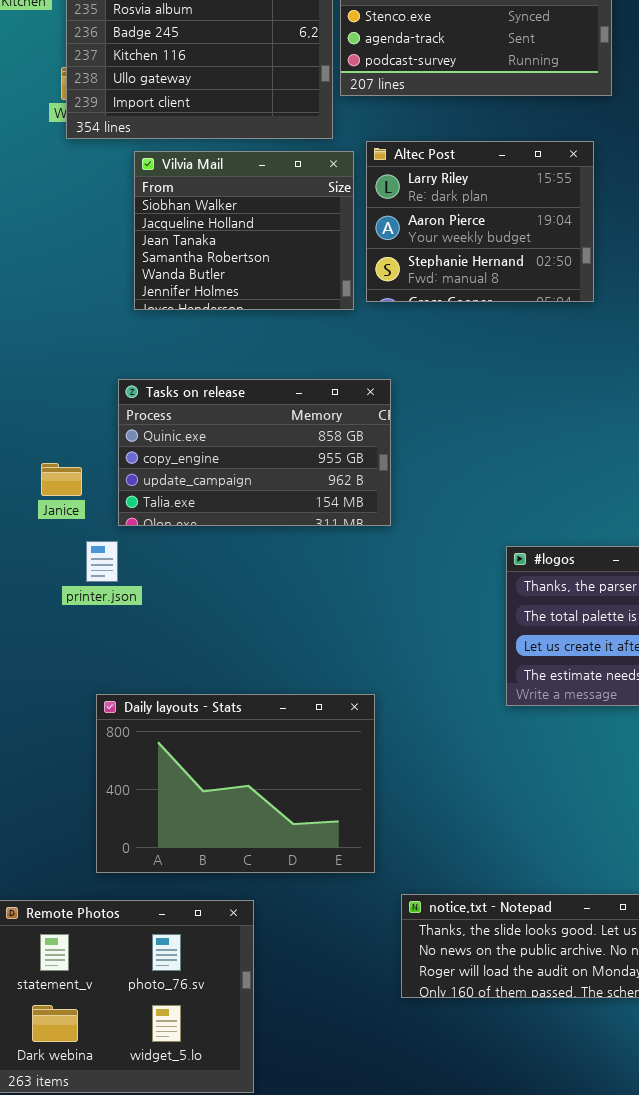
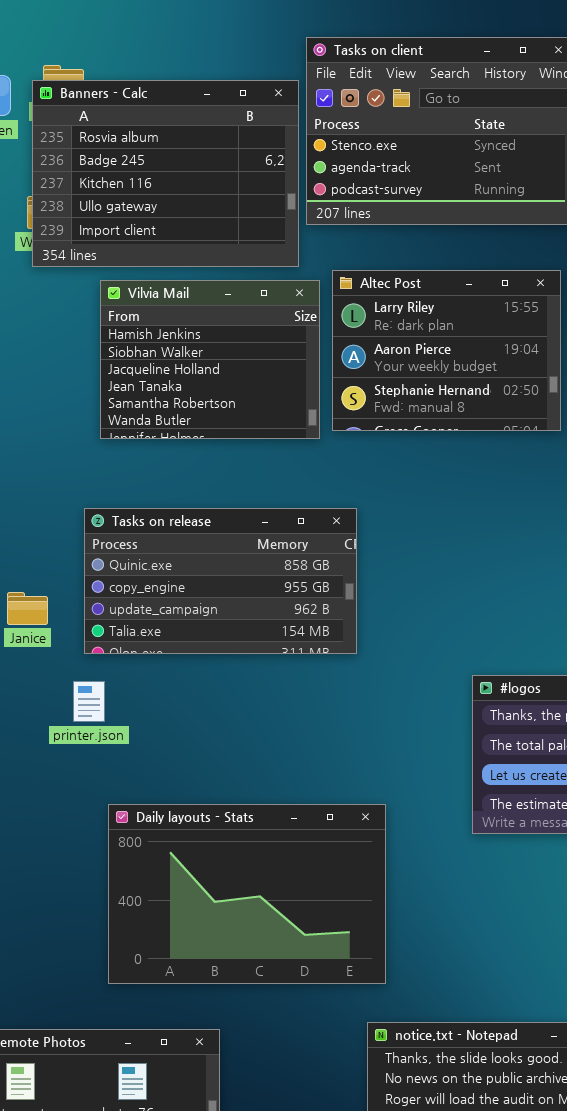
Vilvia Mail: [134,151,354,310] -> [100,280,320,439], scrolled up 1 row
printer.json: [86,541,118,582] -> [73,681,105,722], moved
Daily layouts - Stats: [96,694,375,873] -> [108,804,386,984], moved

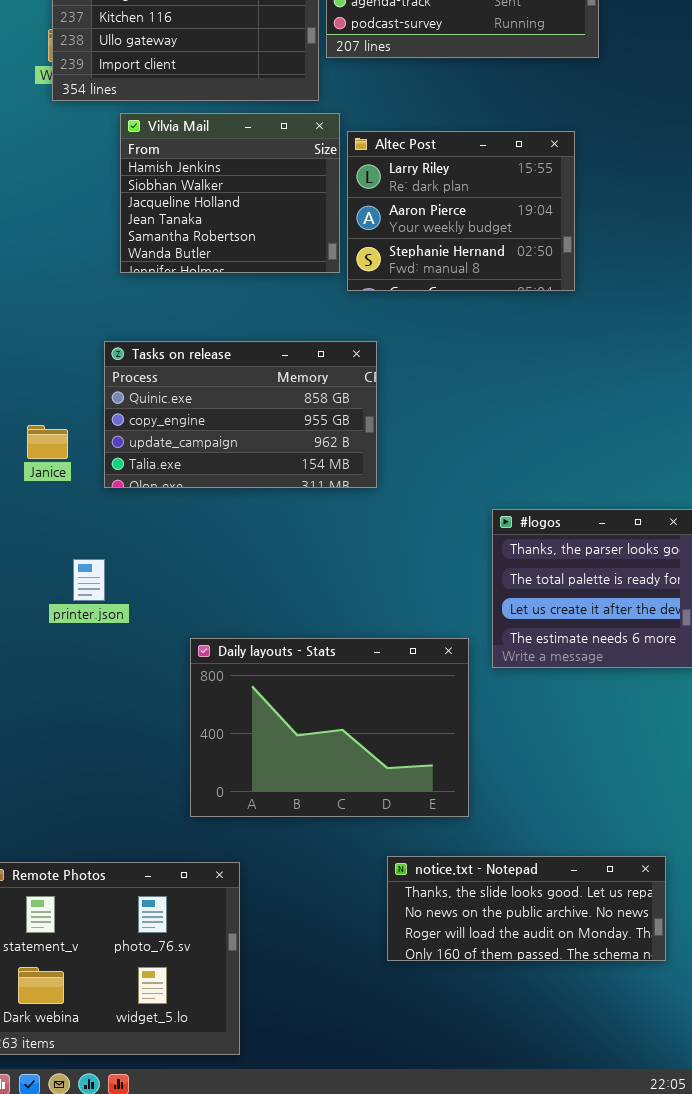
Altec Post: [332,270,561,431] -> [347,131,575,291], moved
printer.json: [73,681,105,722] -> [73,559,105,601], moved
Daily layouts - Stats: [108,804,386,984] -> [190,638,469,817], moved

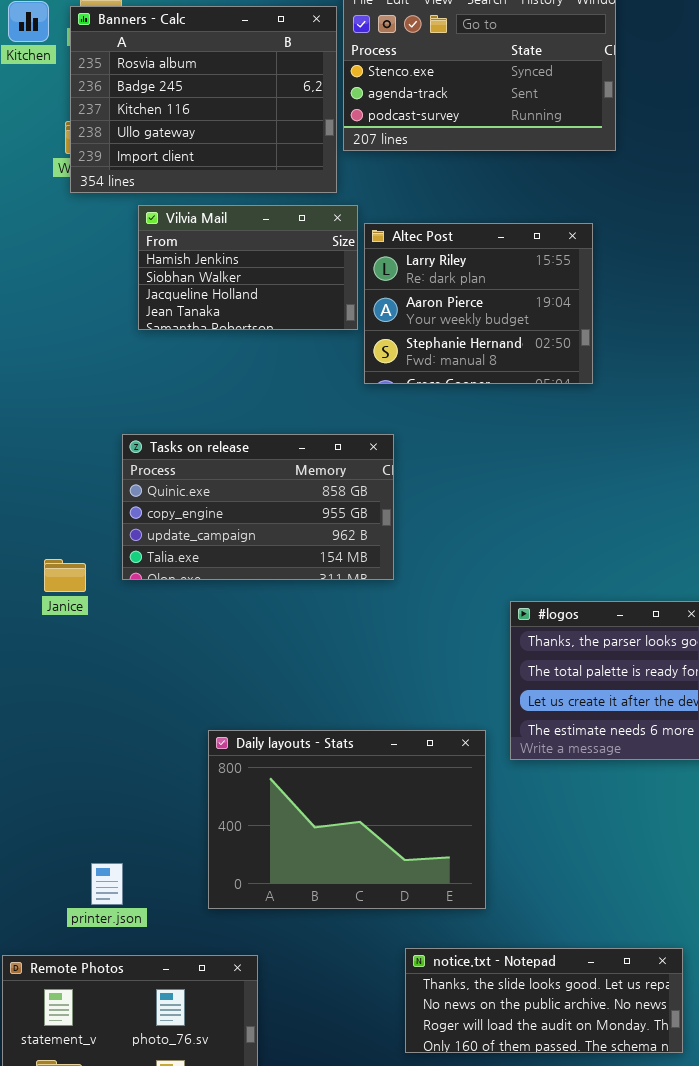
Vilvia Mail: [120,113,340,273] -> [138,205,358,330], resized
Janice: [27,425,68,459] -> [44,559,86,592], moved
printer.json: [73,559,105,601] -> [91,863,123,905], moved

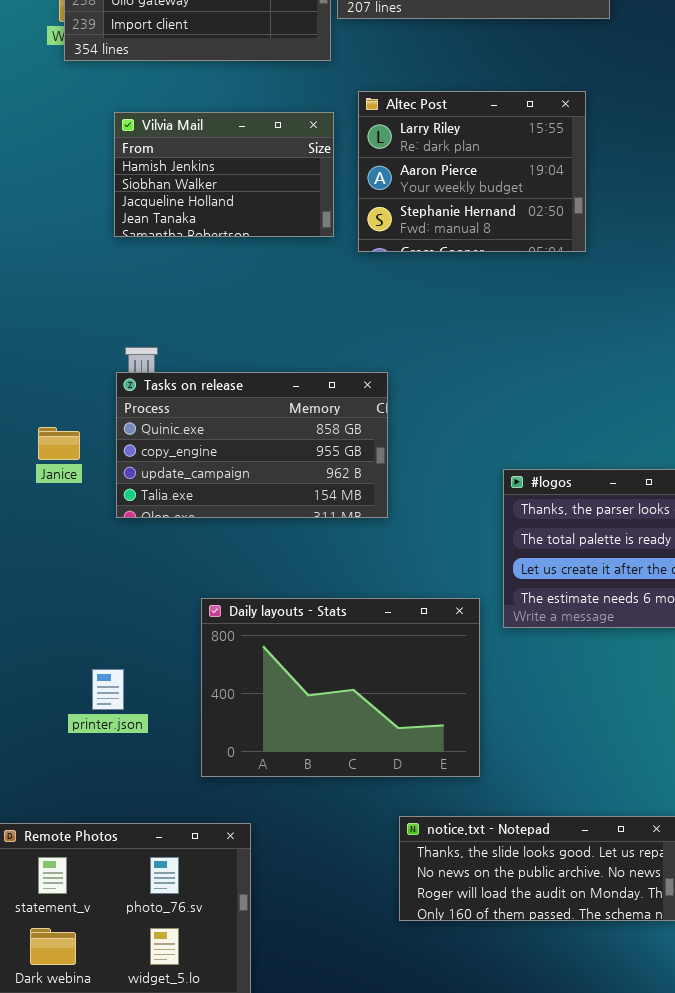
Vilvia Mail: [138,205,358,330] -> [114,112,334,237], moved
Tasks on release: [122,434,394,580] -> [116,372,388,518], moved
printer.json: [91,863,123,905] -> [92,669,124,710], moved

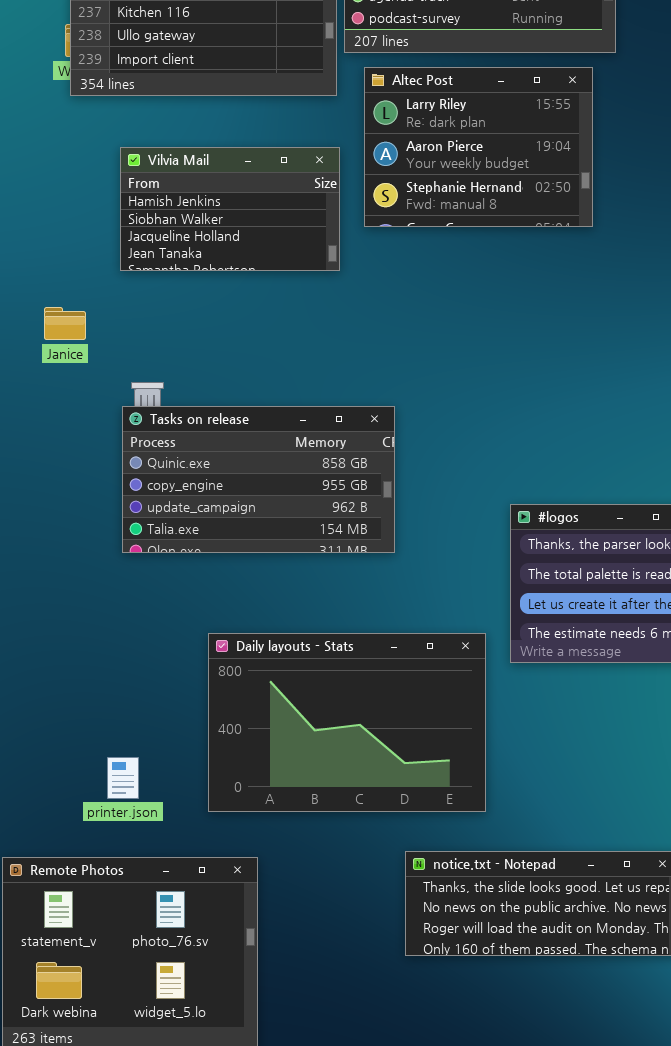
Altec Post: [358,91,586,252] -> [364,67,593,227], moved
Janice: [38,427,80,460] -> [44,307,86,340], moved
printer.json: [92,669,124,710] -> [107,757,139,799], moved

